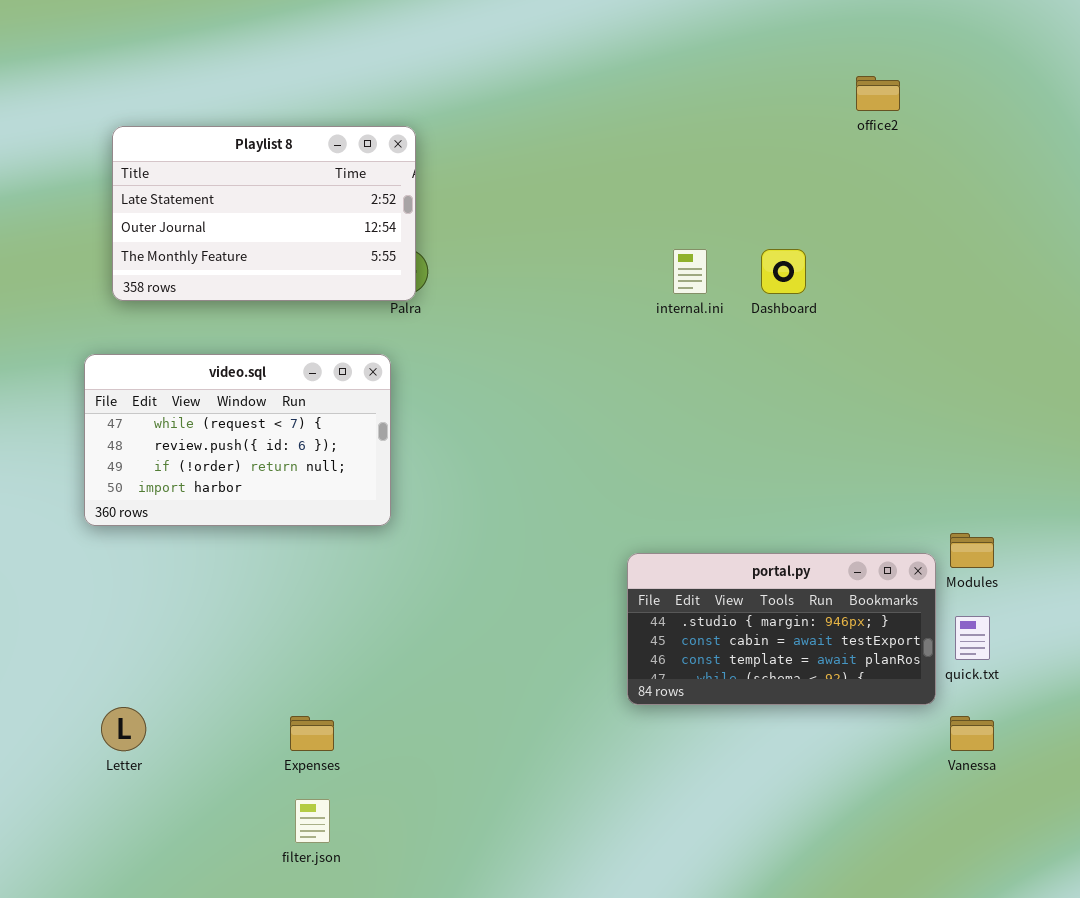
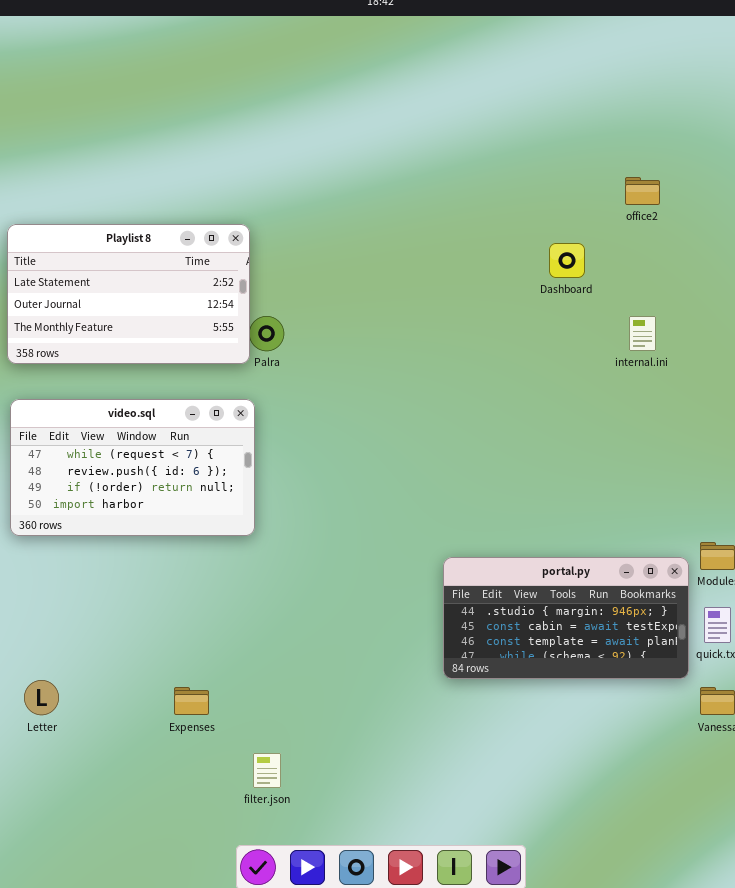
Playlist 8: [112,126,416,301] -> [7,224,250,364], moved
internal.ini: [673,249,707,294] -> [629,316,656,351], moved
Dashboard: [761,249,806,294] -> [549,243,585,278], moved
filter.json: [295,799,330,843] -> [253,753,281,788], moved

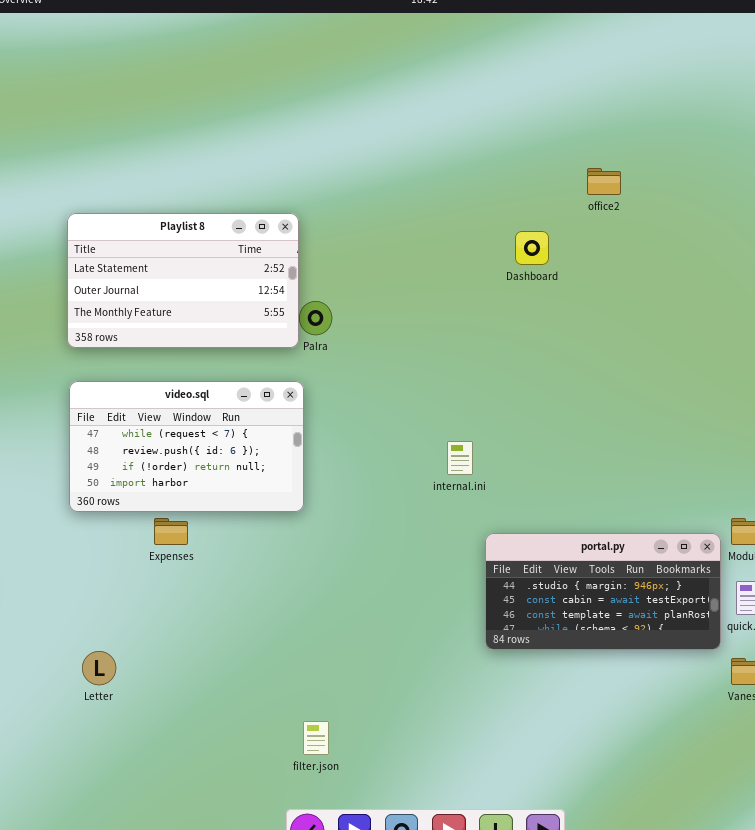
office2: [625,177,660,205] -> [587,168,621,195], moved
Dashboard: [549,243,585,278] -> [515,231,549,265], moved
internal.ini: [629,316,656,351] -> [447,441,473,475], moved
Expenses: [174,687,209,715] -> [154,518,188,545], moved

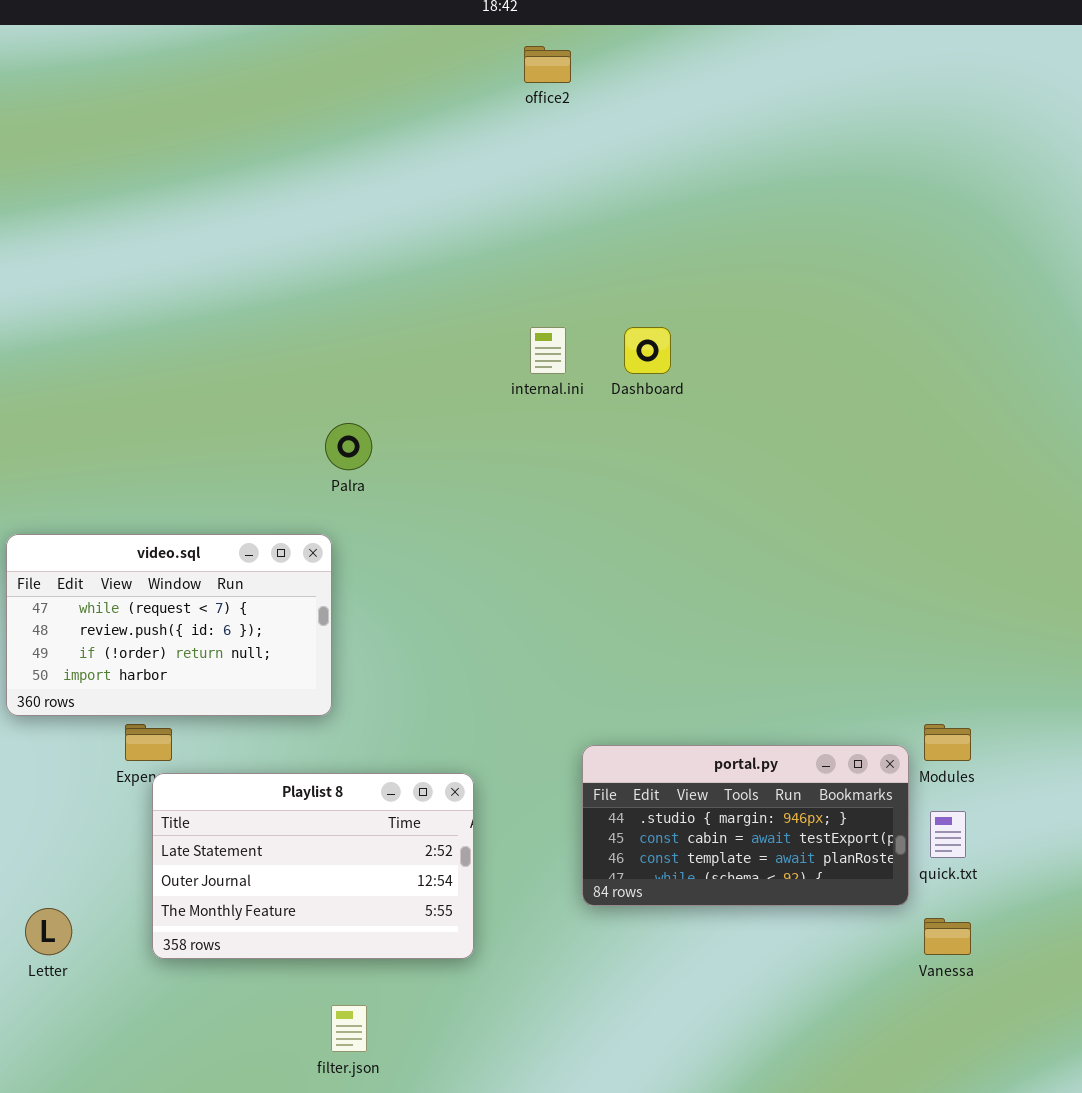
office2: [587,168,621,195] -> [524,46,571,83], moved
Playlist 8: [67,213,299,348] -> [152,773,474,959], moved
internal.ini: [447,441,473,475] -> [530,327,566,374], moved

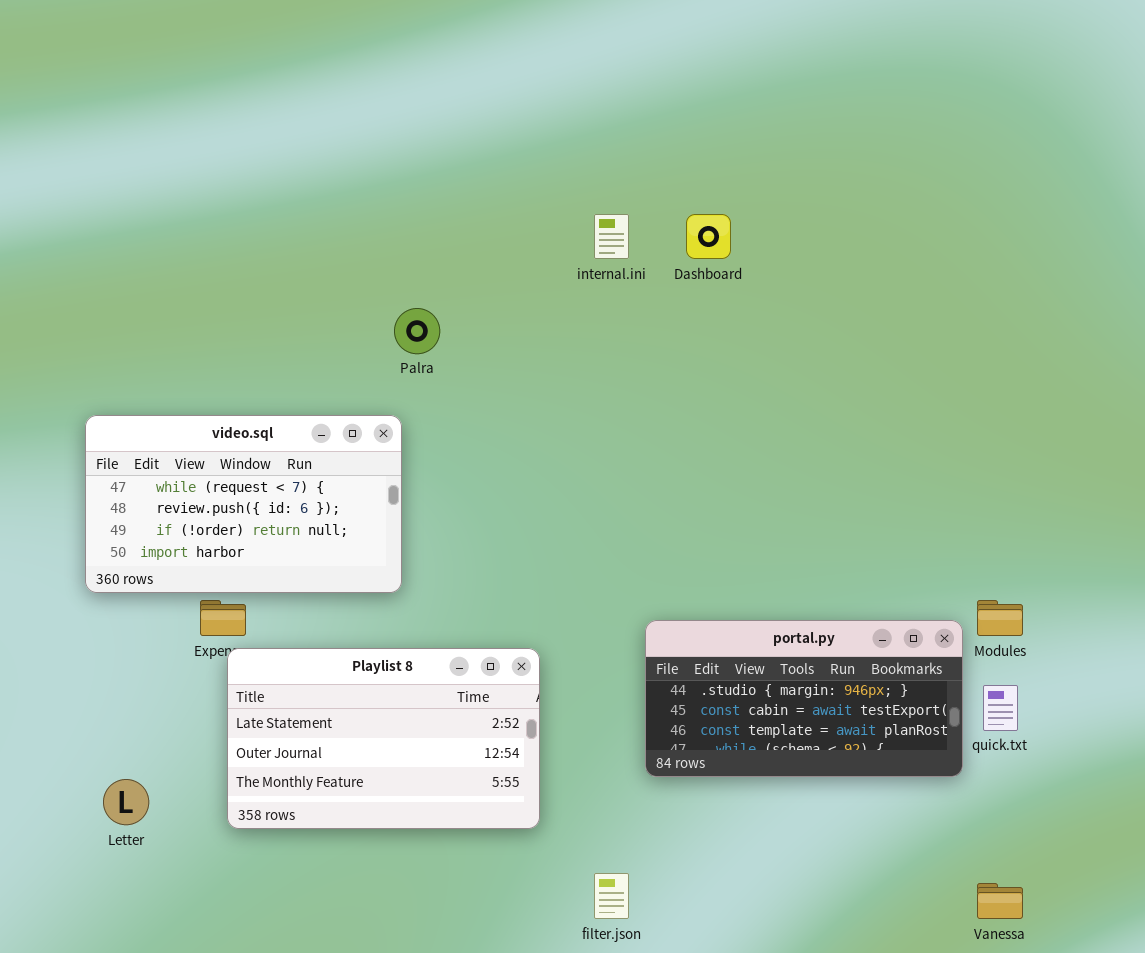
Vanessa: [924,918,971,955] -> [977,883,1023,919], moved
filter.json: [331,1005,367,1052] -> [594,873,629,919], moved

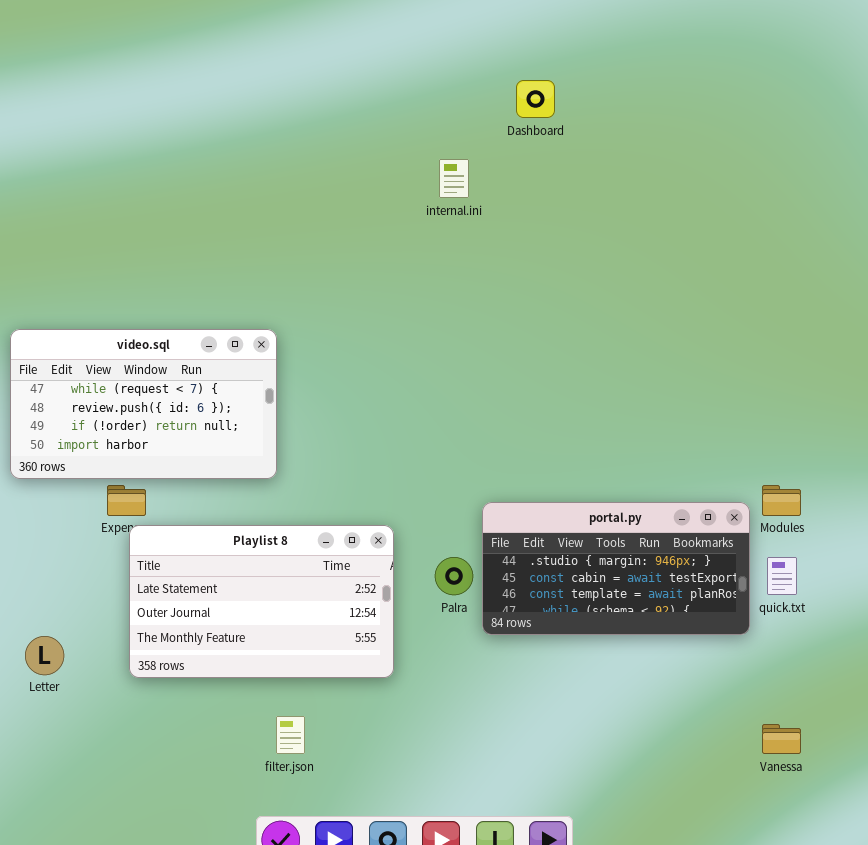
Dashboard: [686,214,731,259] -> [516,80,555,118], moved
Palra: [394,308,440,354] -> [435,557,473,595], moved
filter.json: [594,873,629,919] -> [276,716,305,754], moved

